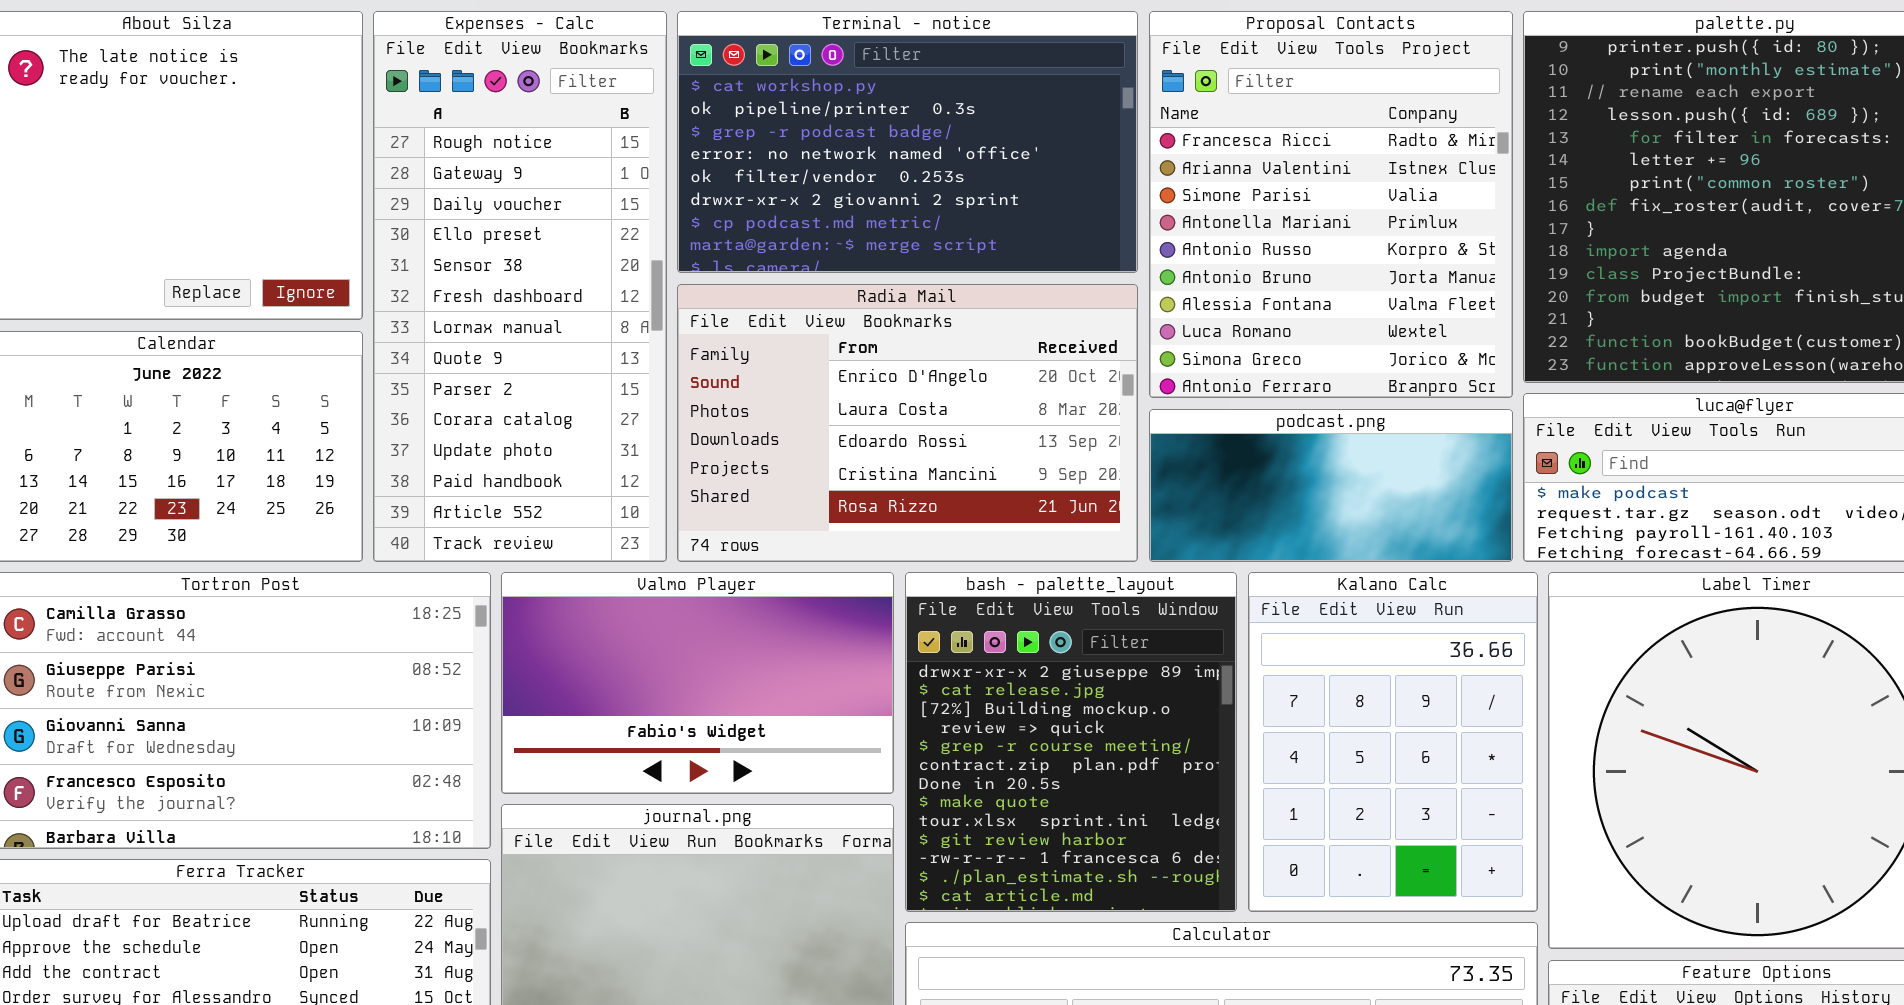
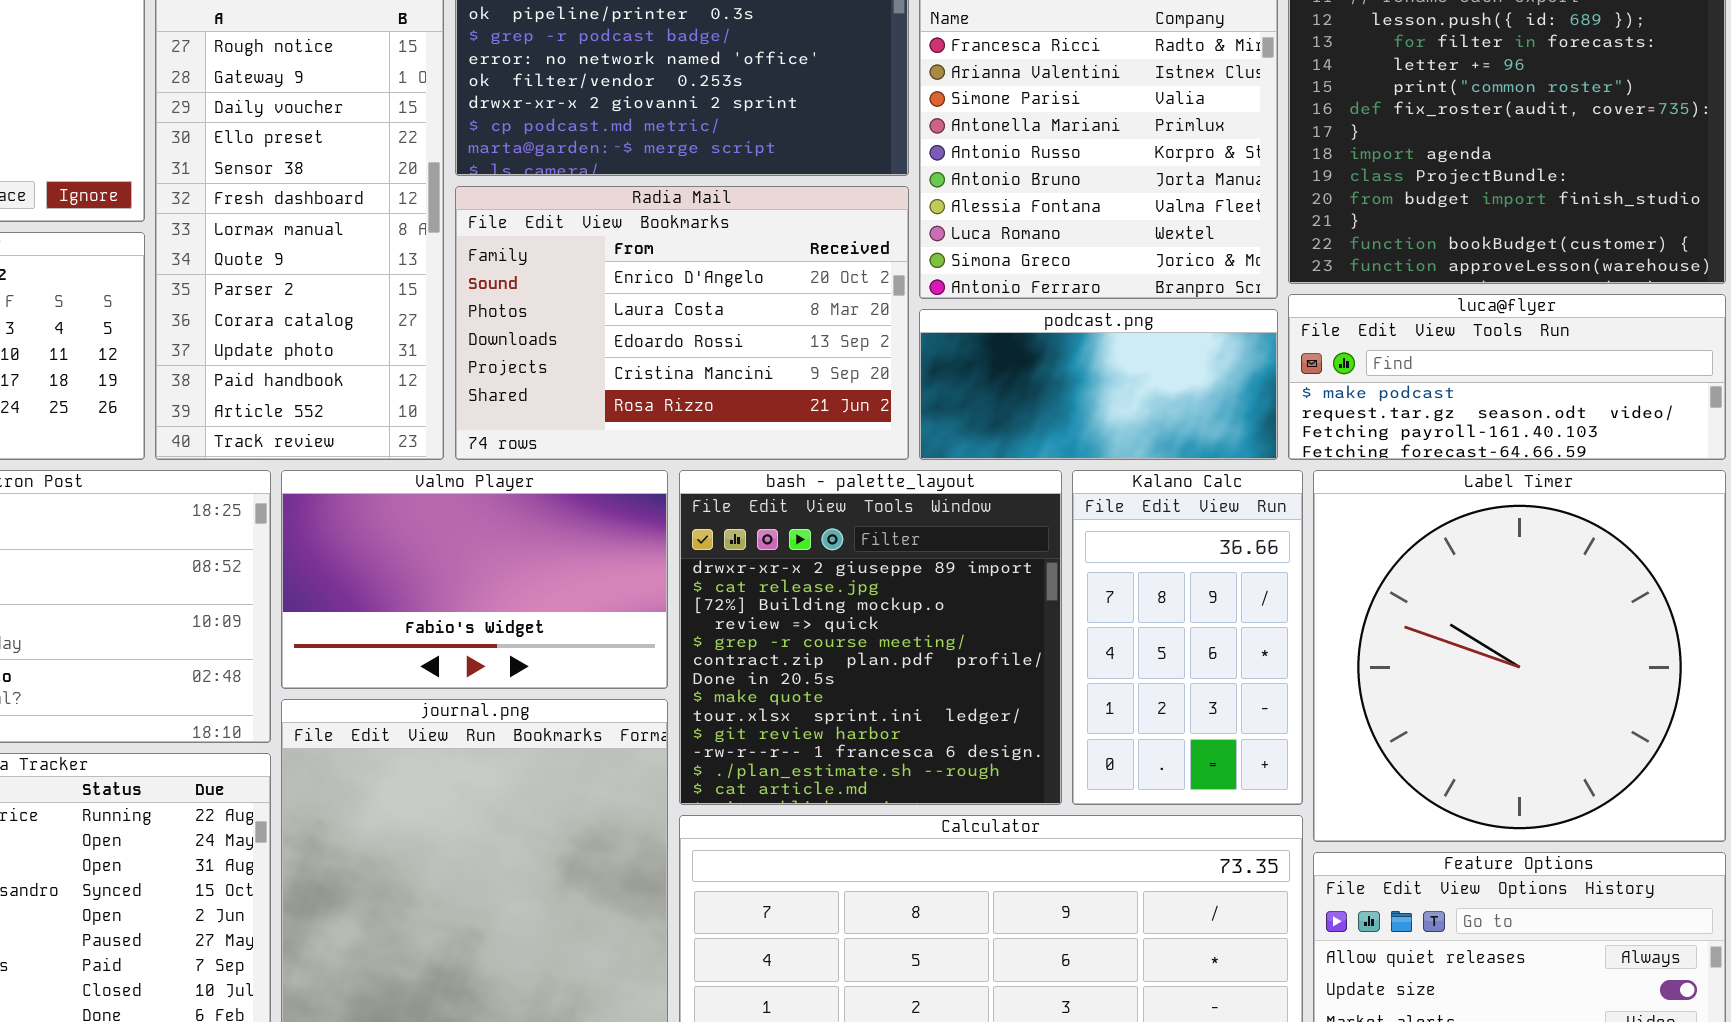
bash - palette_layout: [905,572,1237,912] -> [679,470,1062,805], resized
Kalano Calc: [1248,572,1538,912] -> [1072,470,1303,805], resized

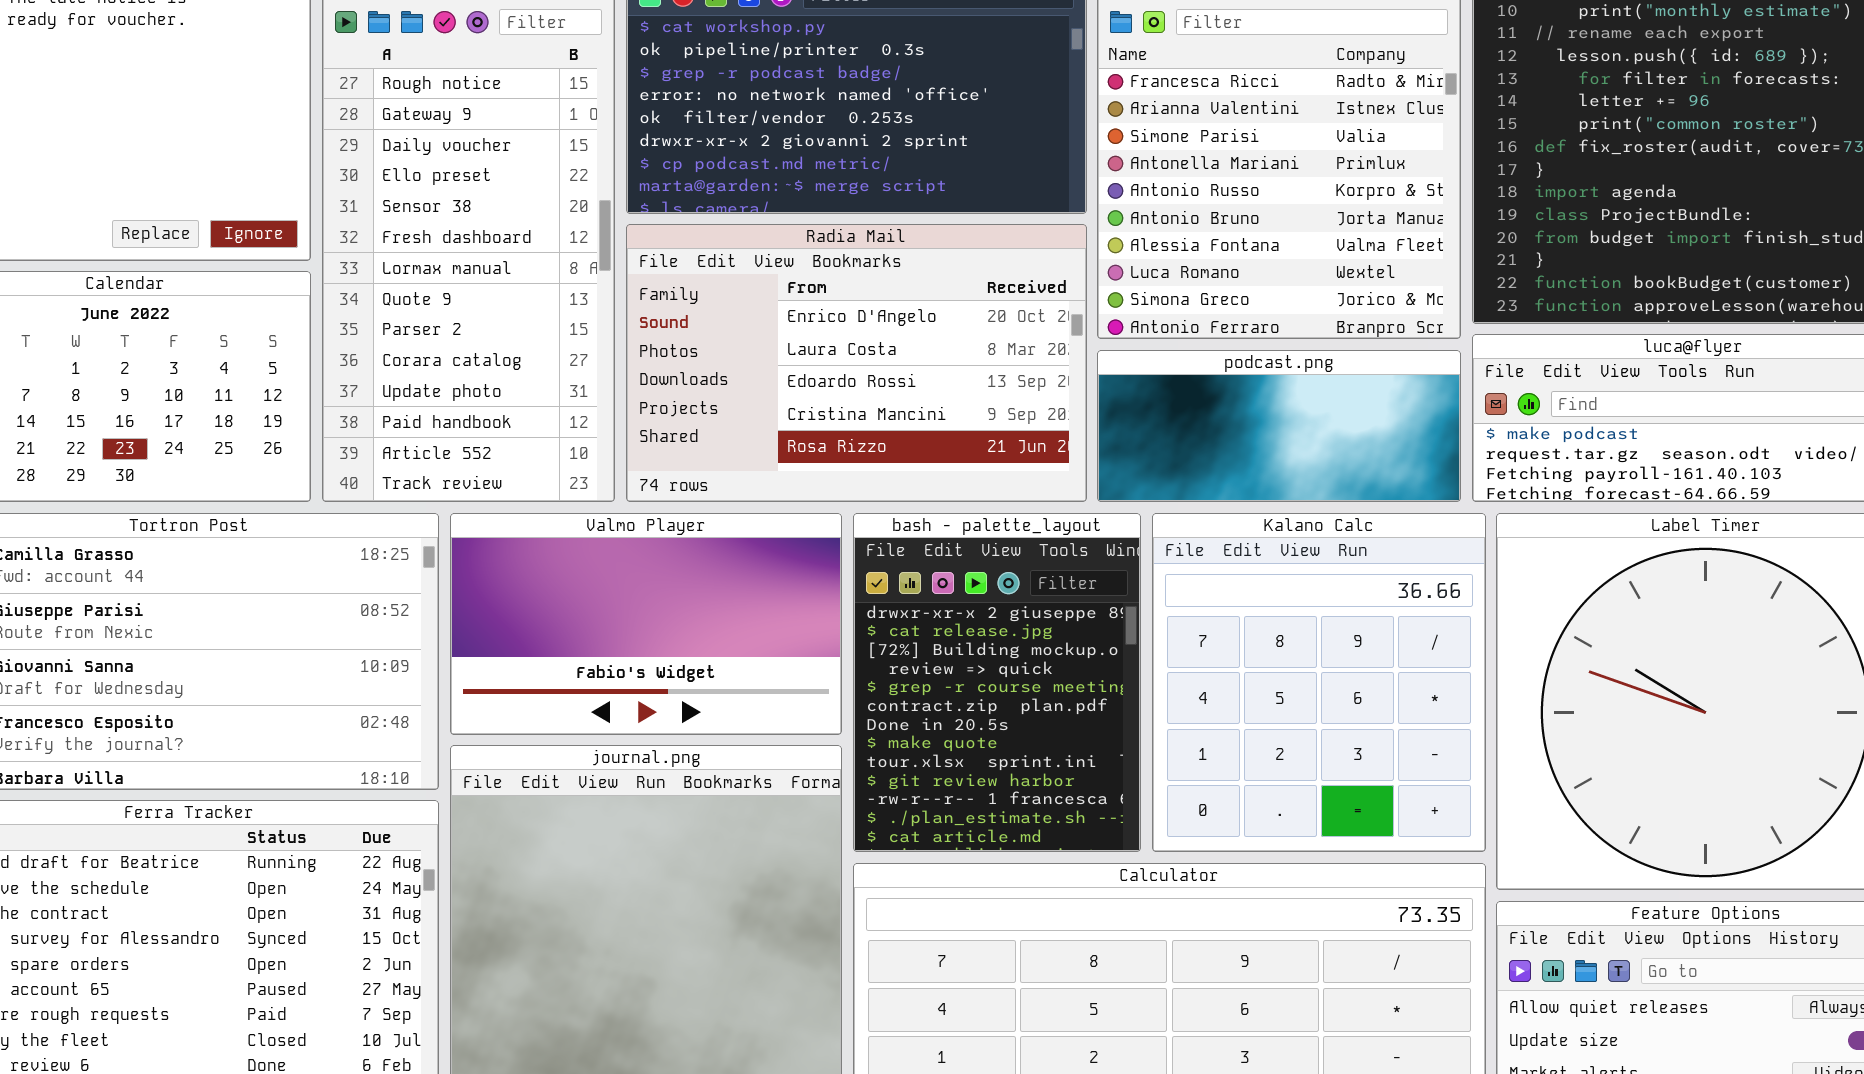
bash - palette_layout: [679,470,1062,805] -> [853,513,1141,852], resized
Kalano Calc: [1072,470,1303,805] -> [1152,513,1486,852], resized

